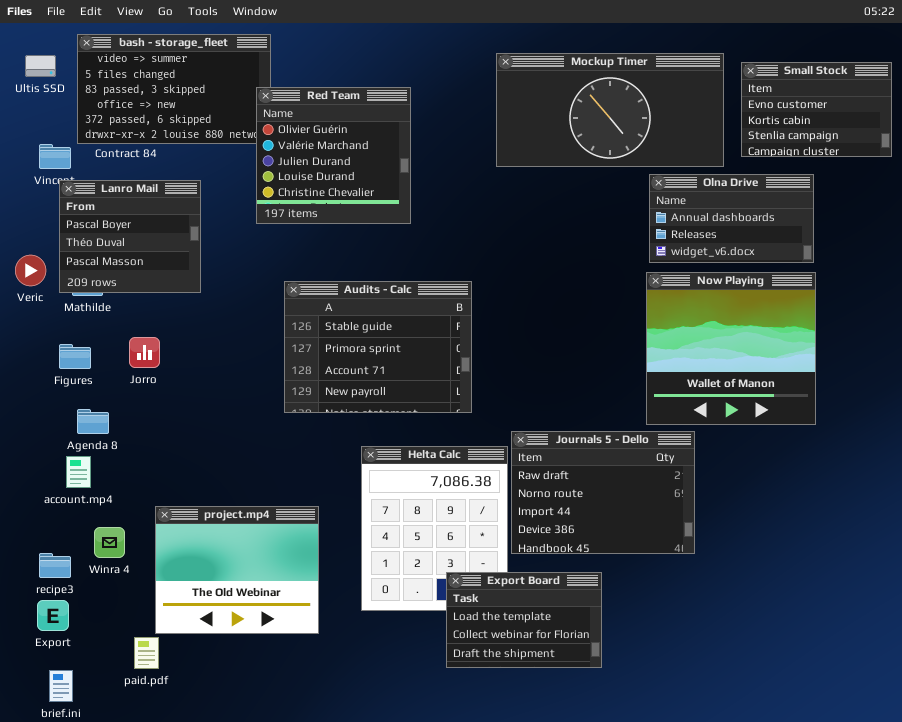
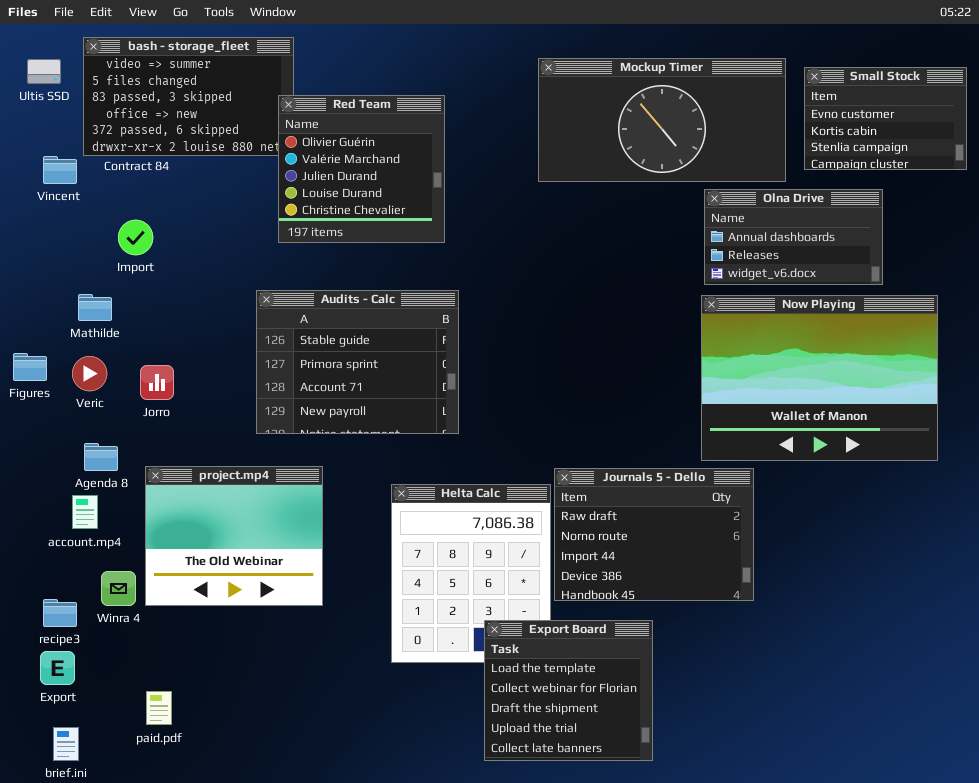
Lanro Mail: [59,180,201,293] -> none, closed
Veric: [15,255,46,286] -> [72,356,107,391], moved
Now Playing: [646,272,816,425] -> [701,295,938,461], resized
Audits - Calc: [284,281,472,413] -> [256,290,459,434], moved
Figures: [59,344,91,369] -> [13,353,47,381], moved
project.mp4: [155,506,319,634] -> [145,466,323,606], moved
Export Board: [446,572,602,668] -> [484,620,653,761], resized

